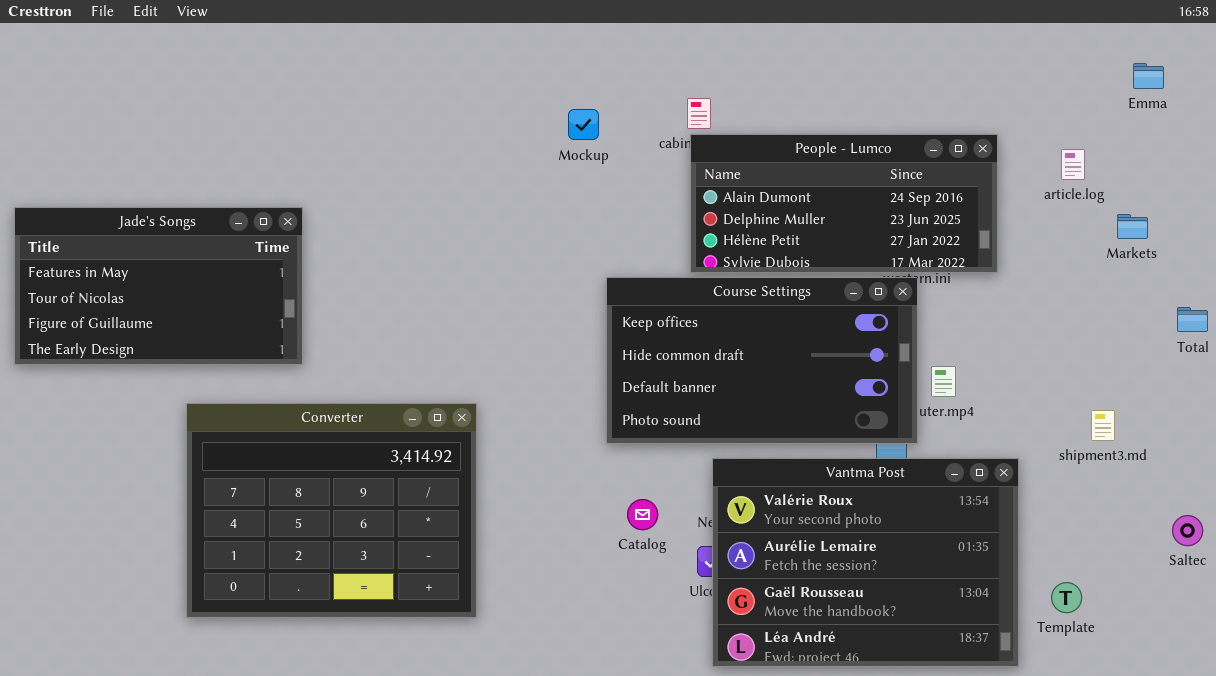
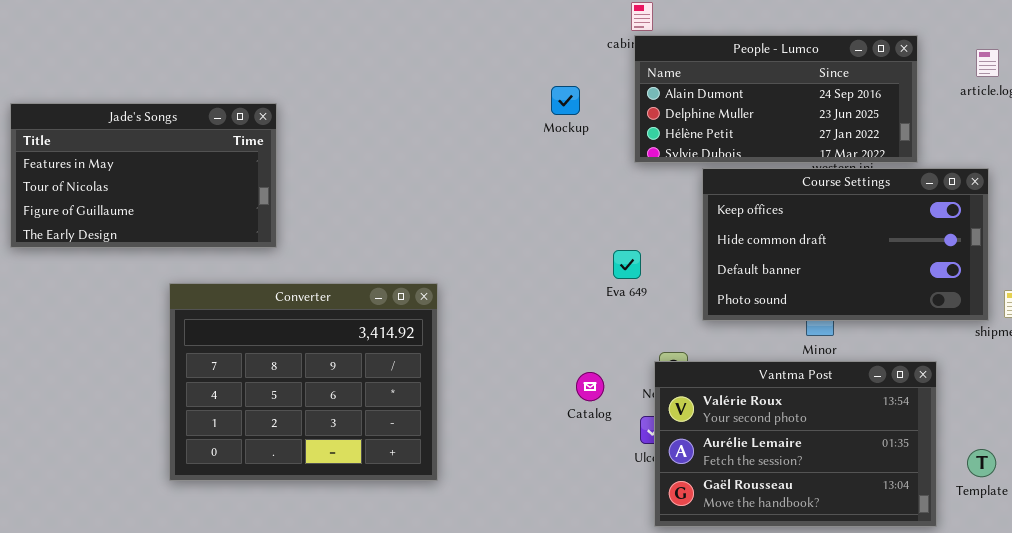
Mockup: [568,109,599,140] -> [551,86,580,115], moved
Course Settings: [606,277,918,444] -> [702,168,989,321], moved
Vantma Post: [712,458,1019,667] -> [654,361,937,527], resized

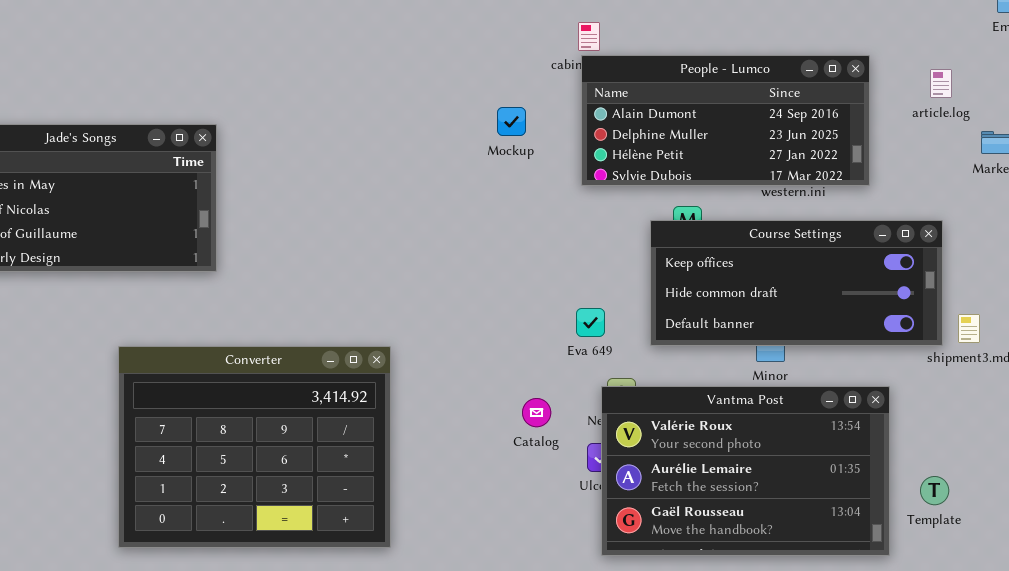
Course Settings: [702,168,989,321] -> [650,220,943,346], resized
Eva 649: [613,250,641,279] -> [576,308,605,337], moved
Converter: [169,283,438,481] -> [118,346,391,548], moved

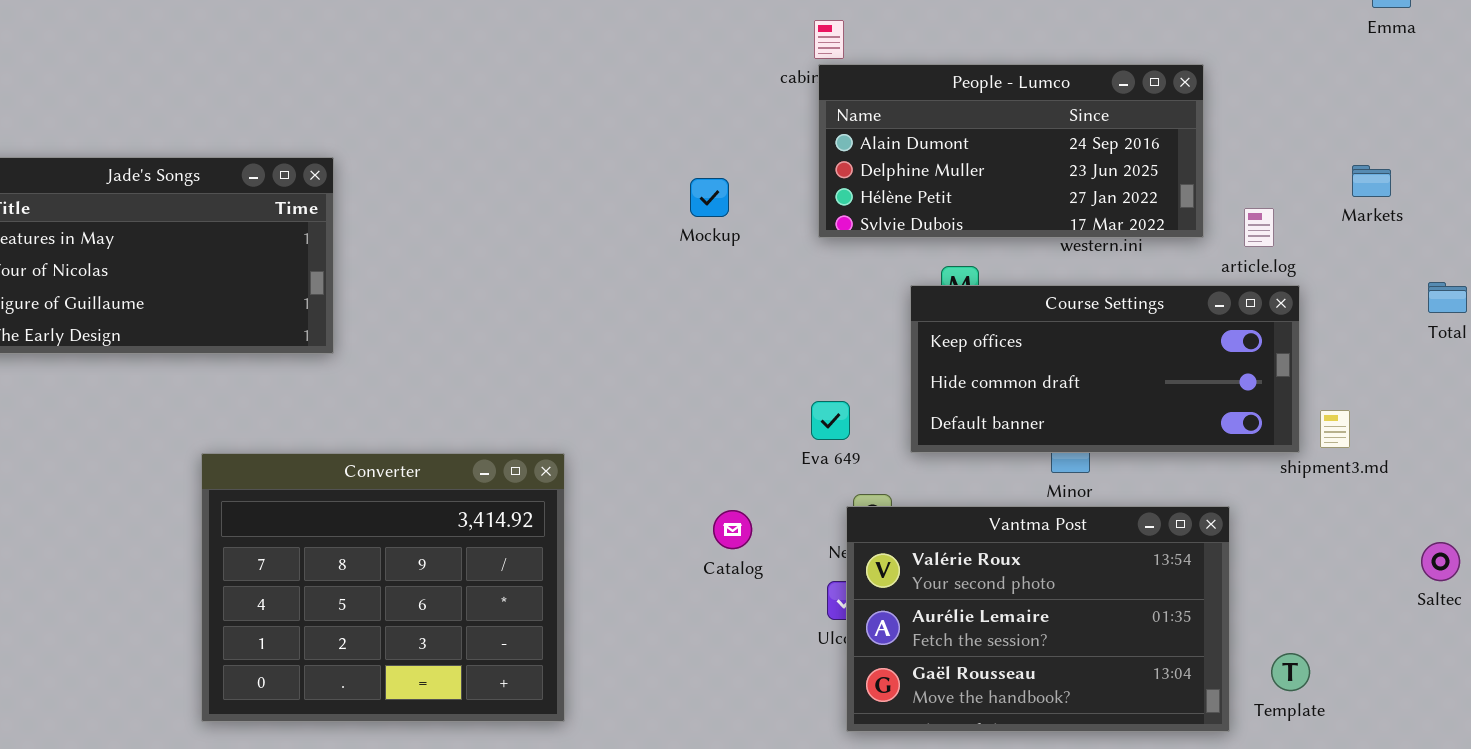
article.log: [930,69,952,98] -> [1244,208,1274,247], moved
Mockup: [497,107,526,136] -> [690,178,729,217], moved
Catalog: [522,398,551,427] -> [713,510,752,549], moved
Template: [920,476,949,505] -> [1271,653,1310,691], moved

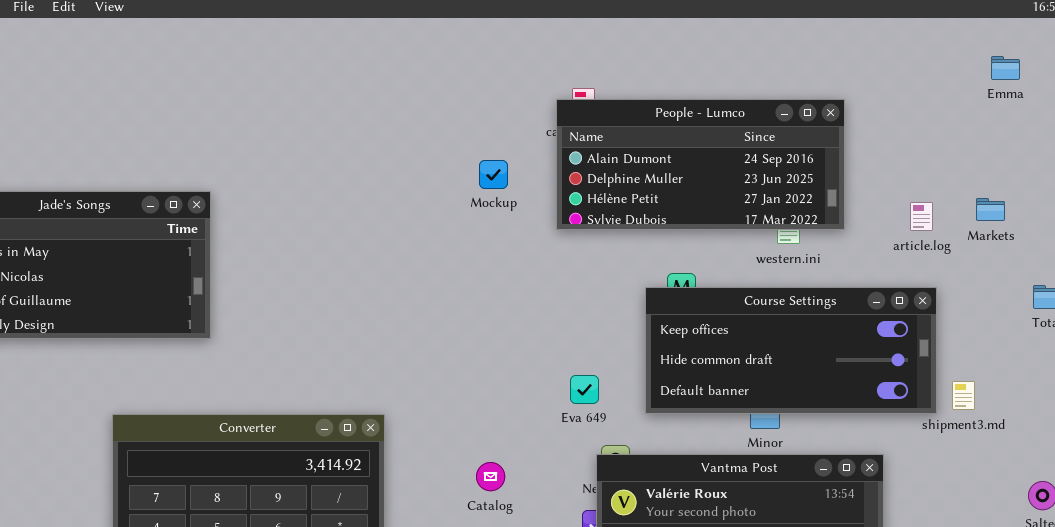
People - Lumco: [818,64,1204,238] -> [556,99,845,230], moved
Mockup: [690,178,729,217] -> [479,160,508,189], moved
article.log: [1244,208,1274,247] -> [910,202,933,231], moved
Catalog: [713,510,752,549] -> [476,462,505,491], moved

